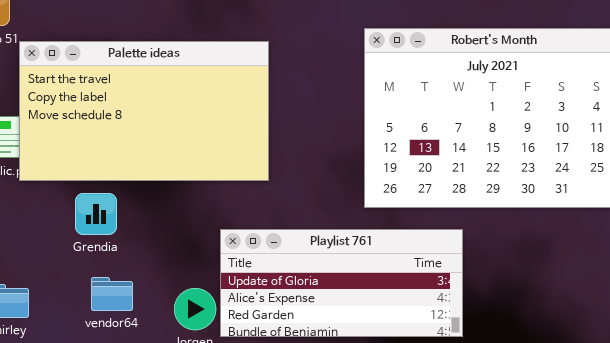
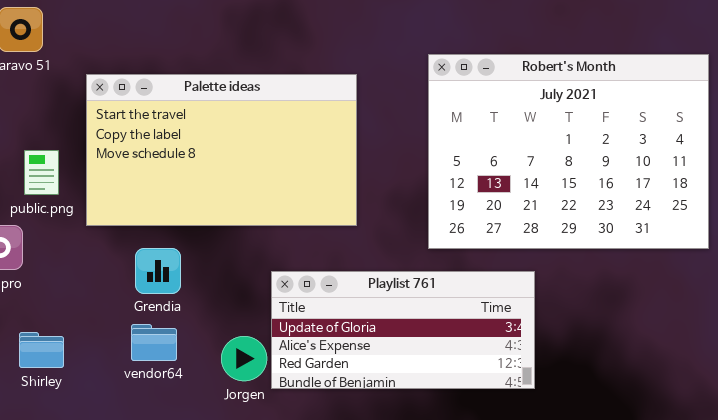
Palette ideas: [19,41,269,181] -> [86,74,357,226], moved
Grendia: [75,193,117,235] -> [135,248,181,294], moved

